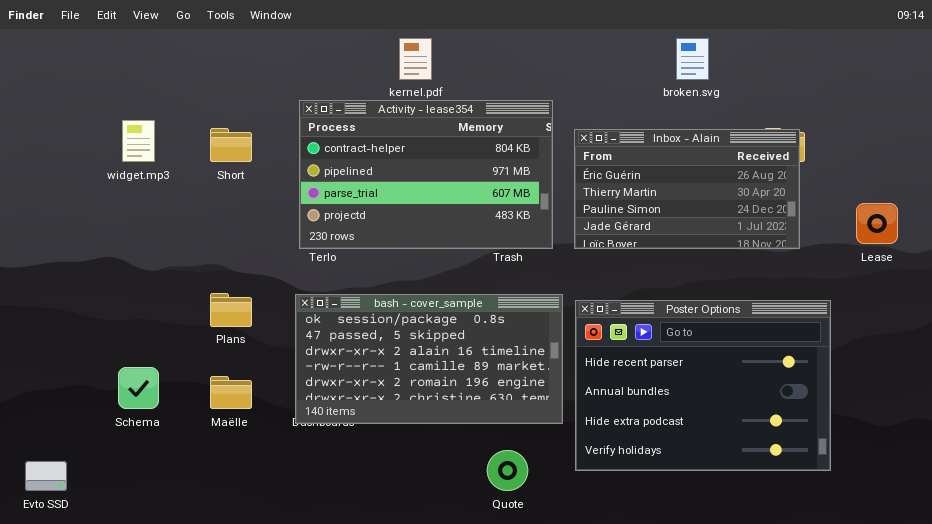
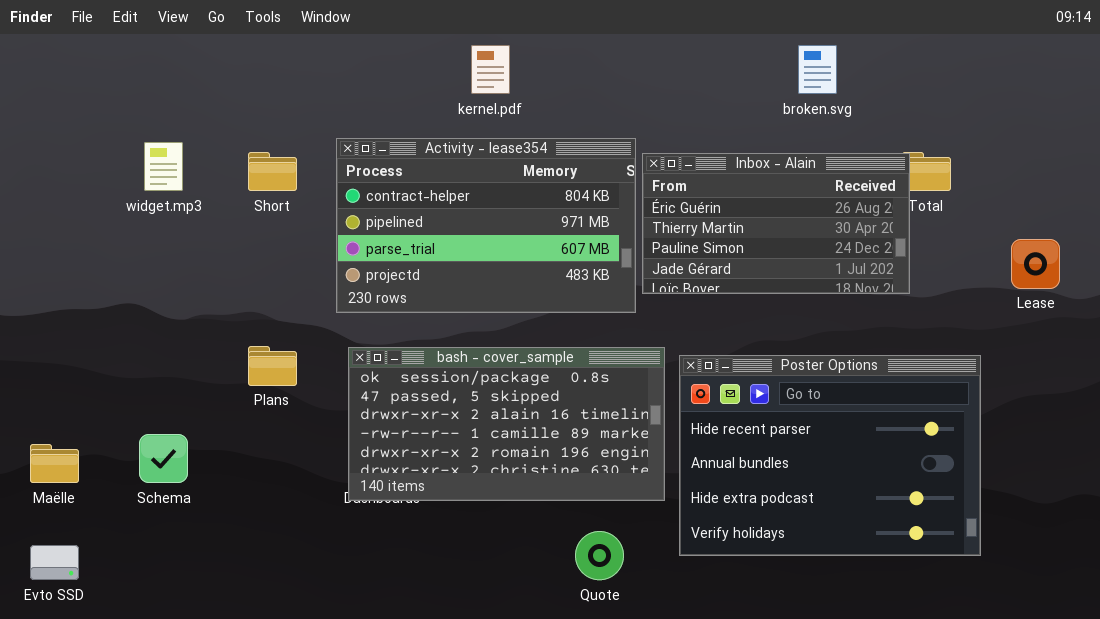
Activity - lease354: [299,100,553,249] -> [336,138,636,313], moved
Inbox - Alain: [574,129,800,249] -> [642,153,910,294], moved
Maëlle: [210,376,252,409] -> [30,444,79,483], moved

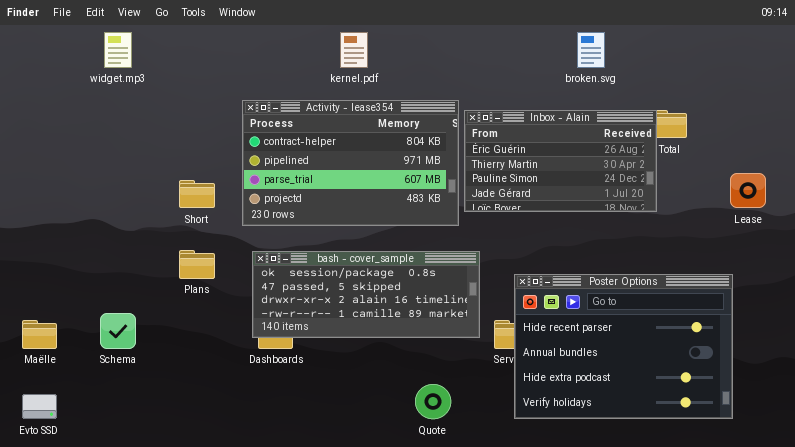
widget.mp3: [144,142,183,191] -> [104,32,132,68], moved
Short: [248,152,297,191] -> [179,180,215,208], moved
bash - cover_sample: [348,347,665,501] -> [252,251,480,338], resized
Poster Options: [679,355,981,556] -> [514,274,733,419], moved

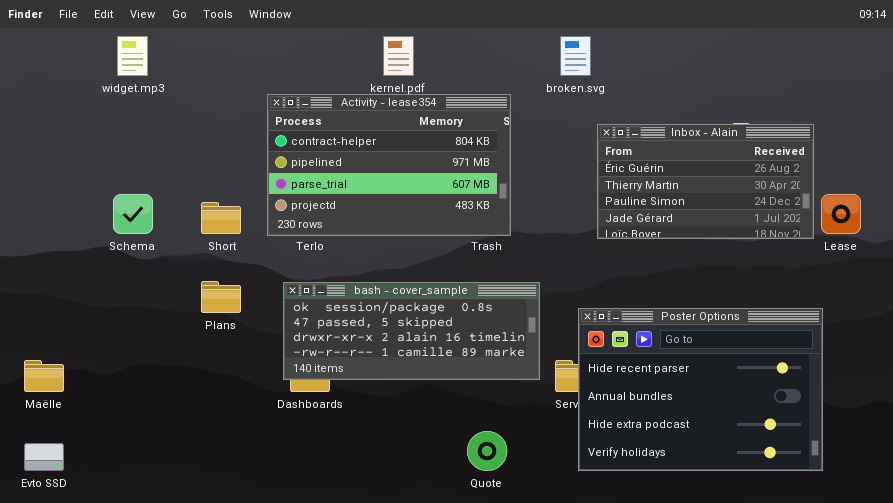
broken.svg: [577,32,605,68] -> [560,36,591,76], moved
Activity - lease354: [242,100,459,226] -> [267,94,511,236], moved
Inbox - Alain: [464,110,657,212] -> [597,124,814,239], moved
Schema: [100,313,136,349] -> [113,194,153,234], moved

